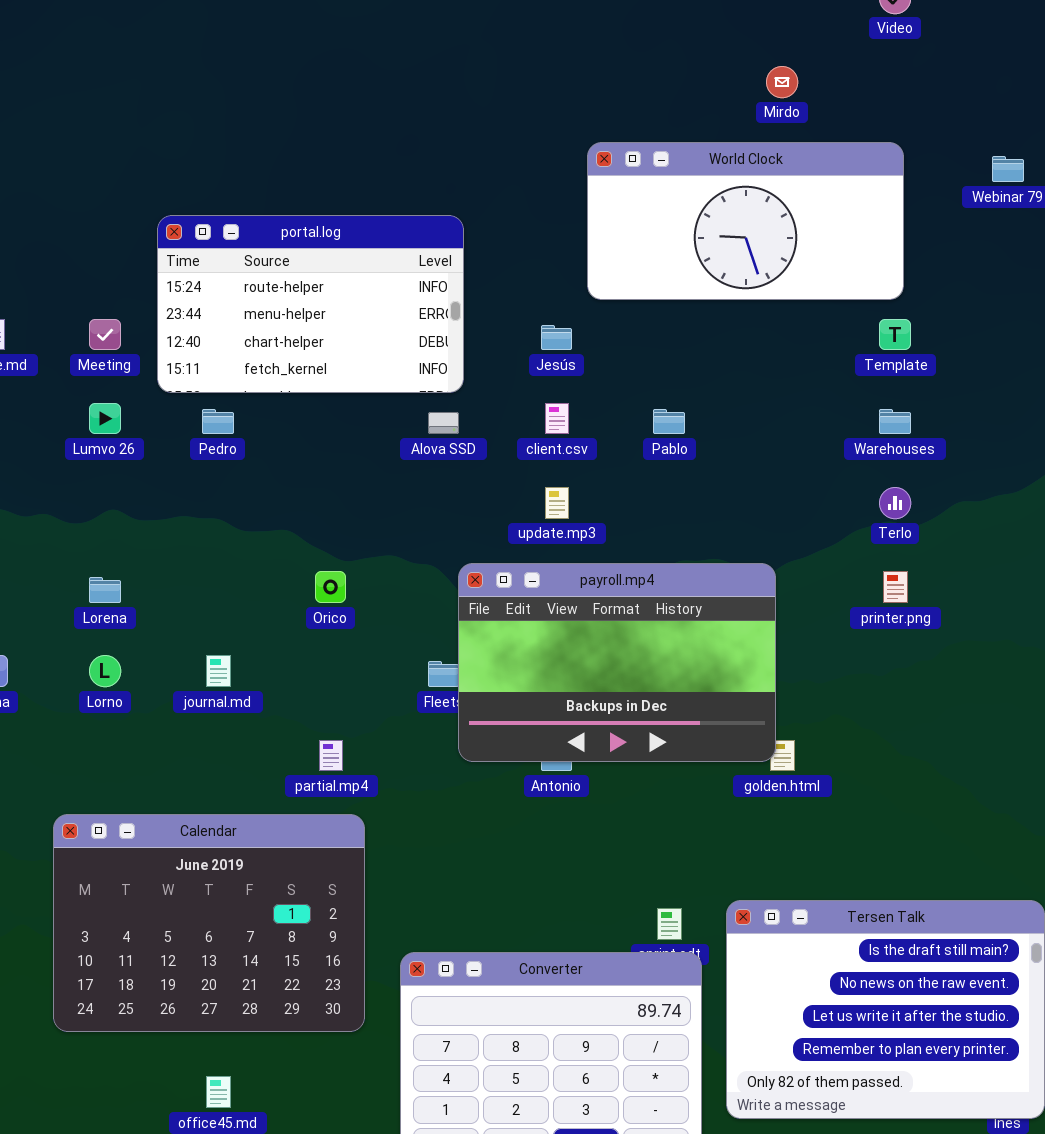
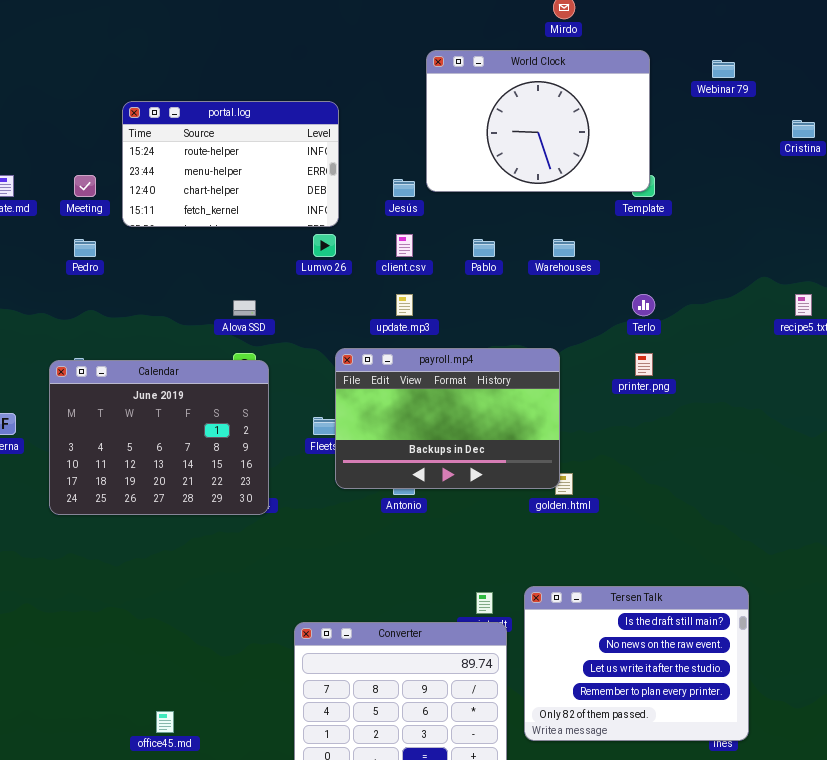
World Clock: [587,142,904,300] -> [426,50,650,192], resized
Lumvo 26: [89,403,121,434] -> [313,234,336,257], moved
Pedro: [202,409,234,434] -> [74,239,96,257], moved
Warehouses: [879,409,911,434] -> [553,239,575,257], moved
Alova SSD: [428,412,459,434] -> [233,300,256,316], moved
Calendar: [53,814,365,1032] -> [49,360,269,515], moved

